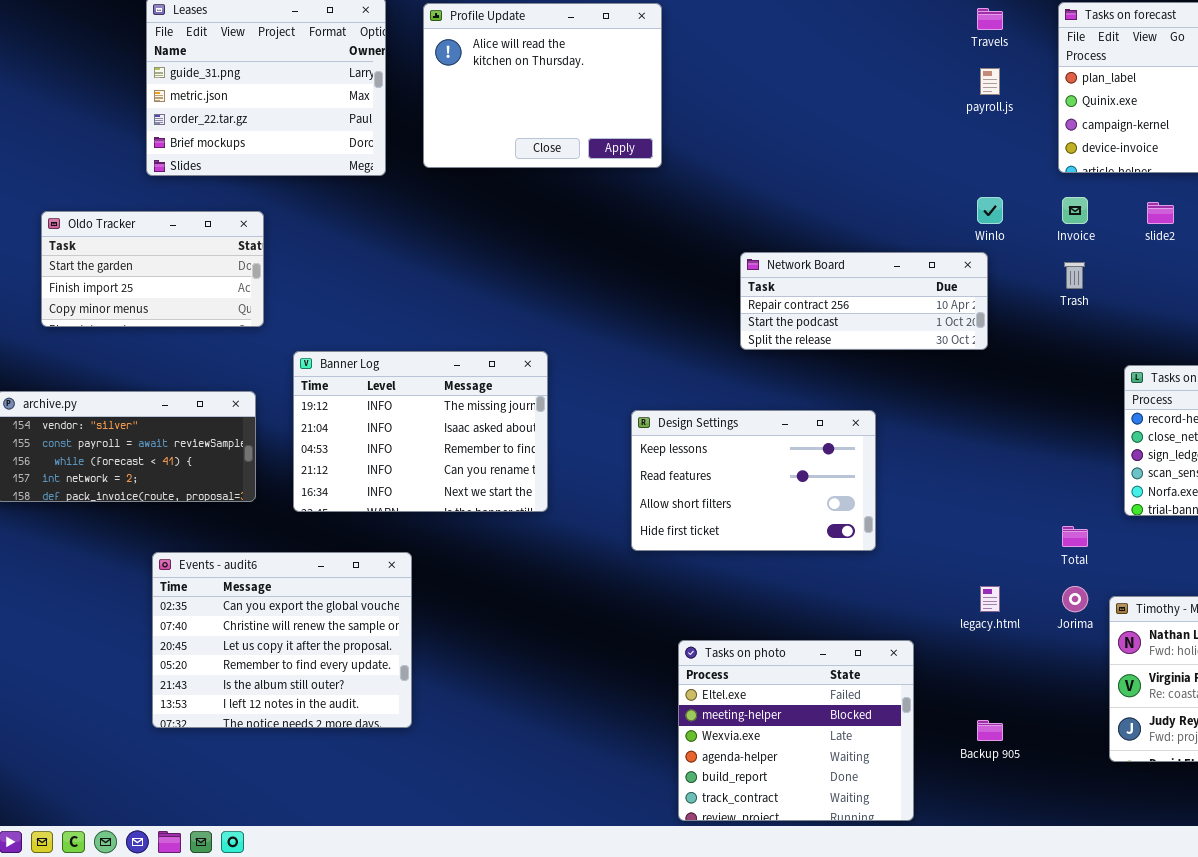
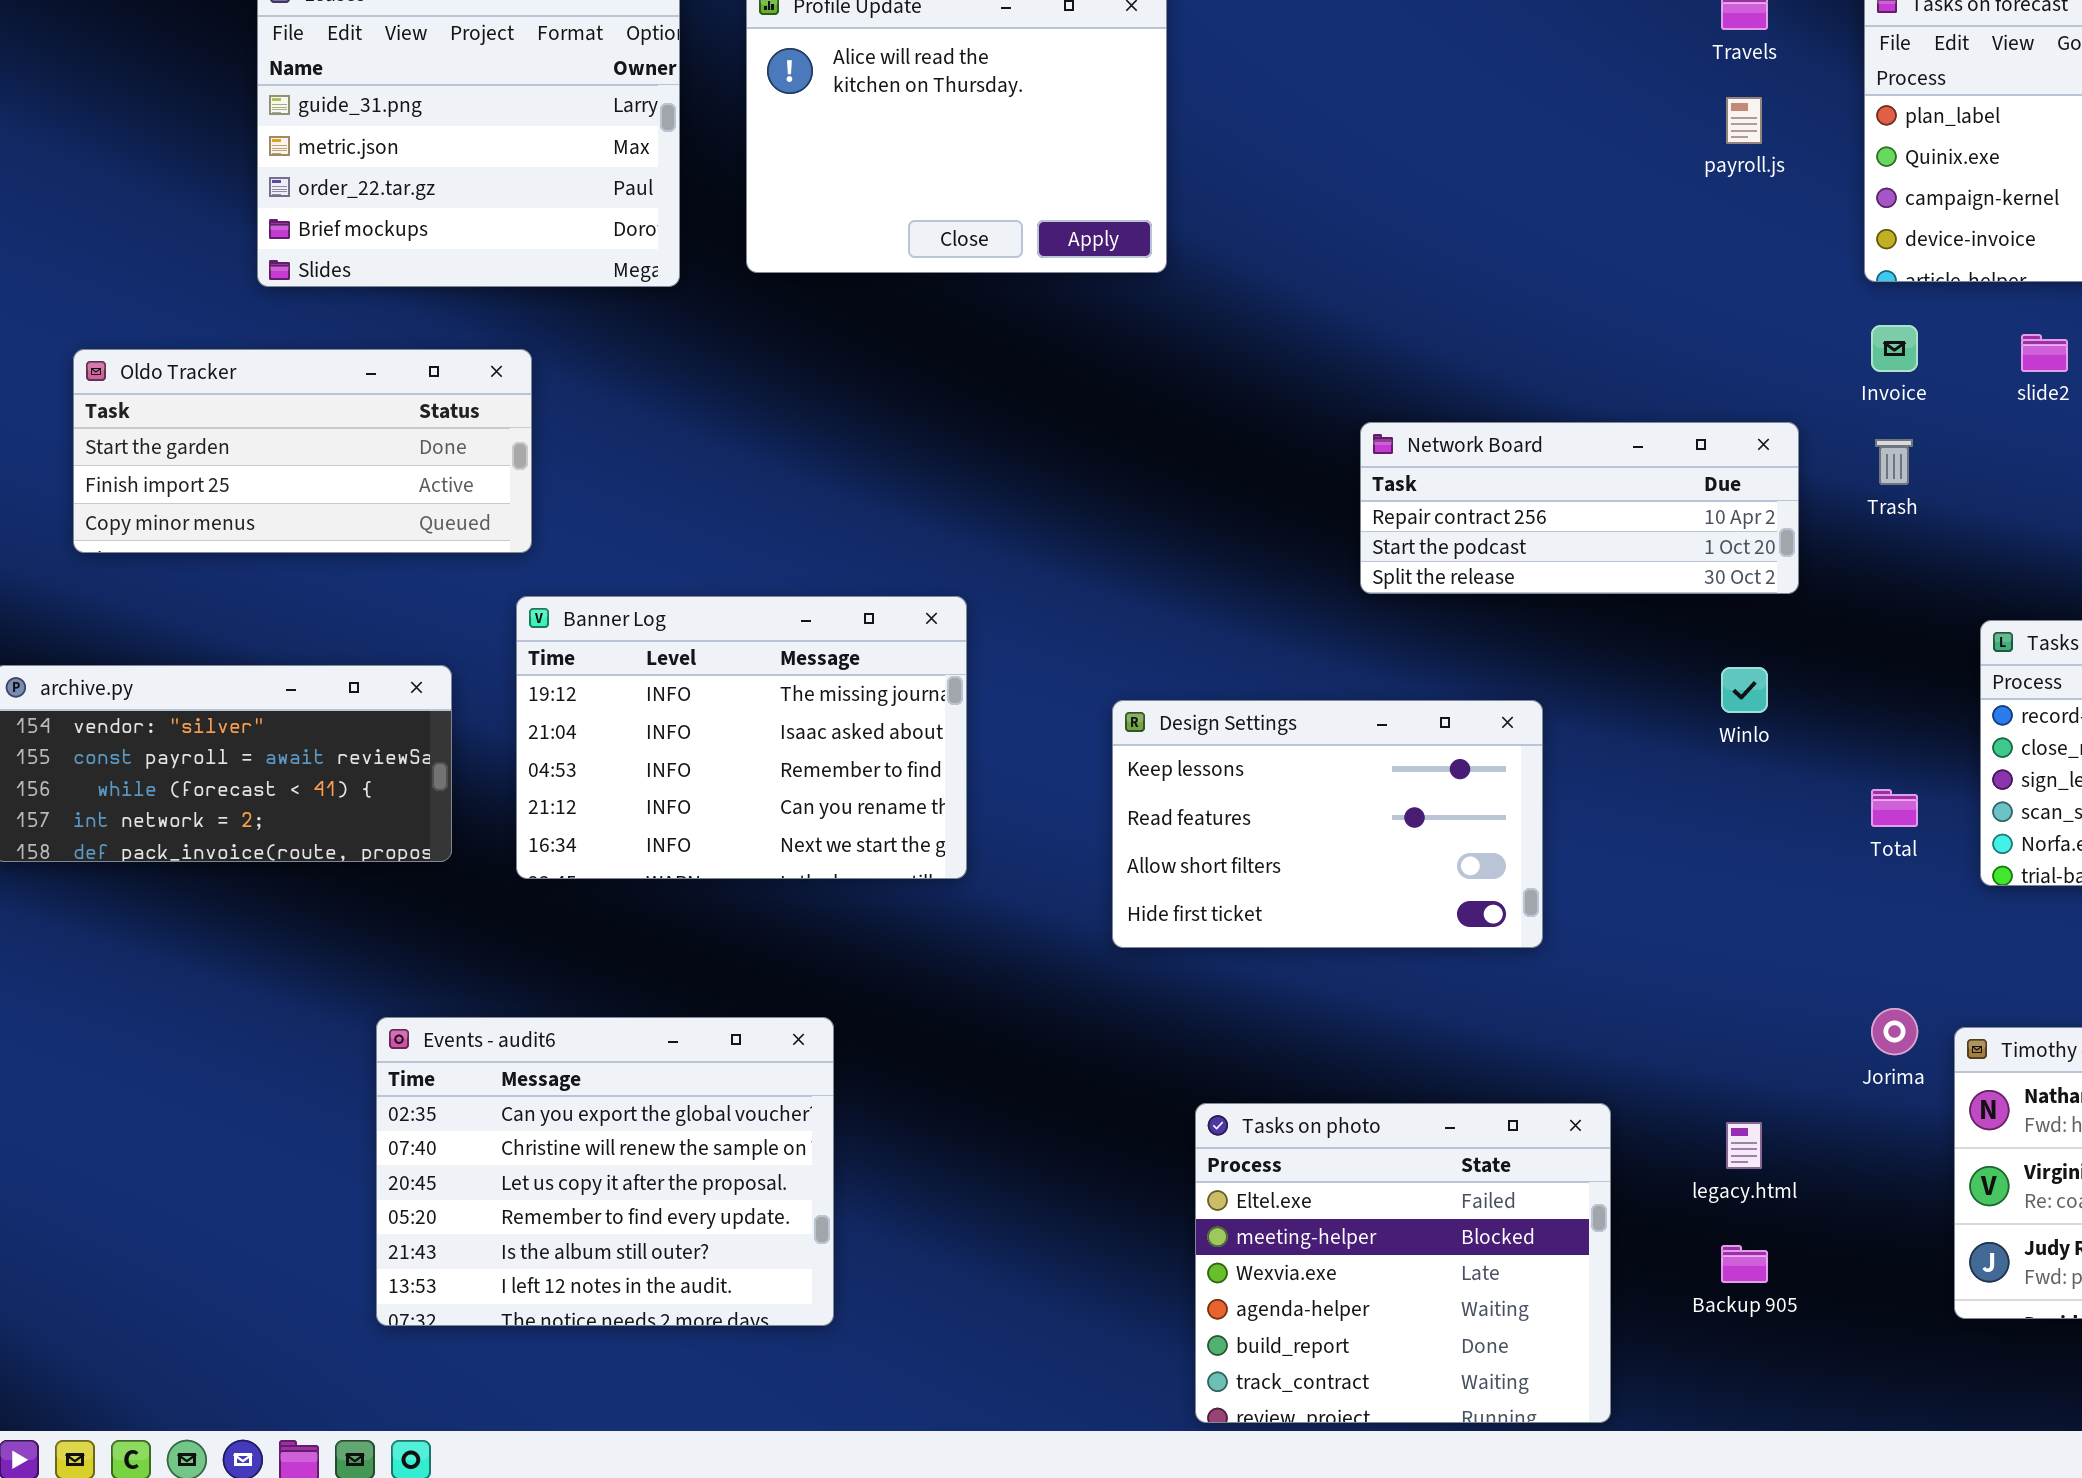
Winlo: [977,197,1003,224] -> [1721,667,1768,713], moved
Oldo Tracker: [41,211,264,327] -> [73,349,532,553], resized
Network Board: [740,252,988,350] -> [1360,422,1799,594], moved
Total: [1062,526,1088,547] -> [1871,789,1918,827], moved
Events - audit6: [152,552,412,728] -> [376,1017,834,1326], moved
legacy.html: [980,586,1000,612] -> [1726,1122,1762,1169], moved

